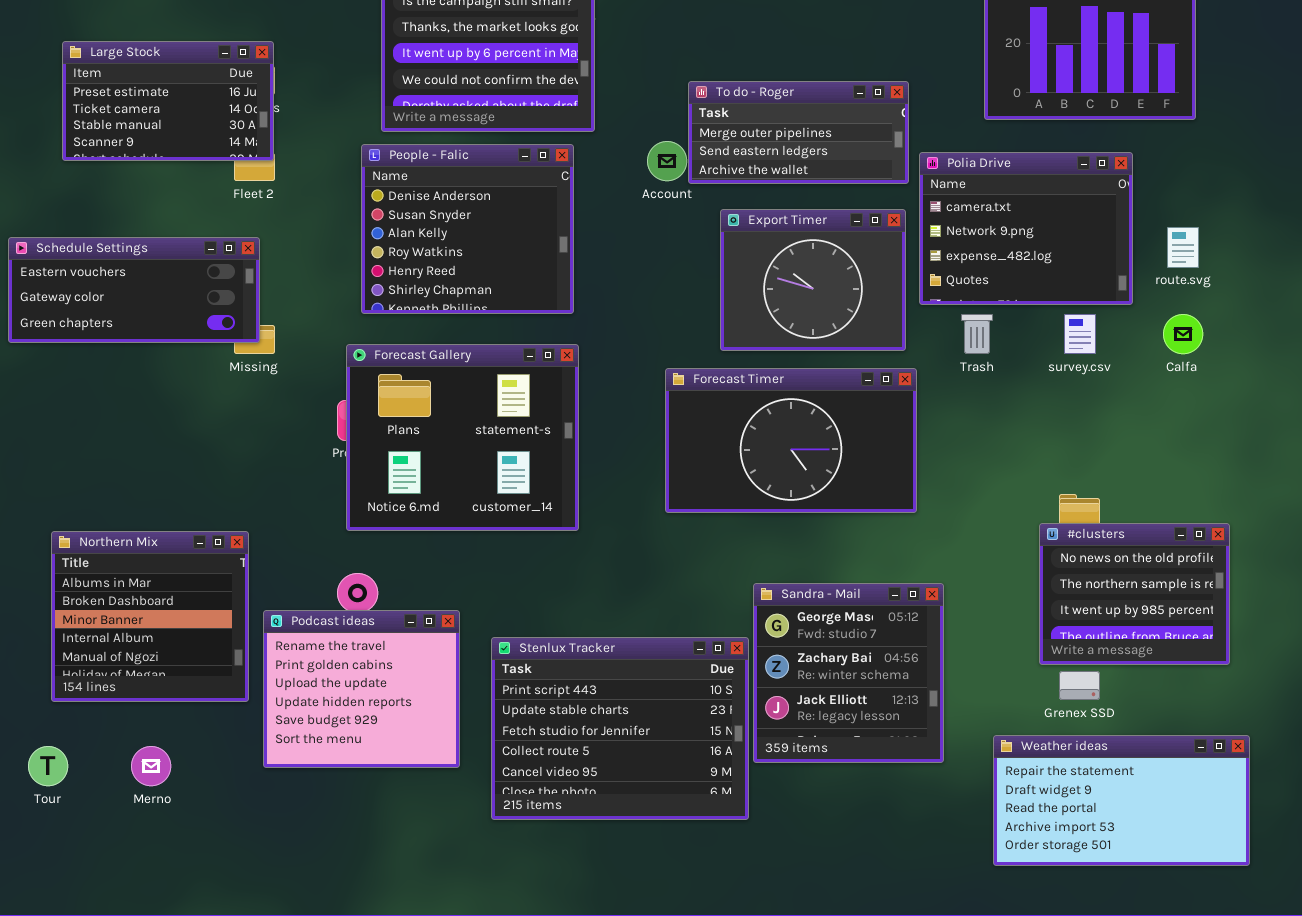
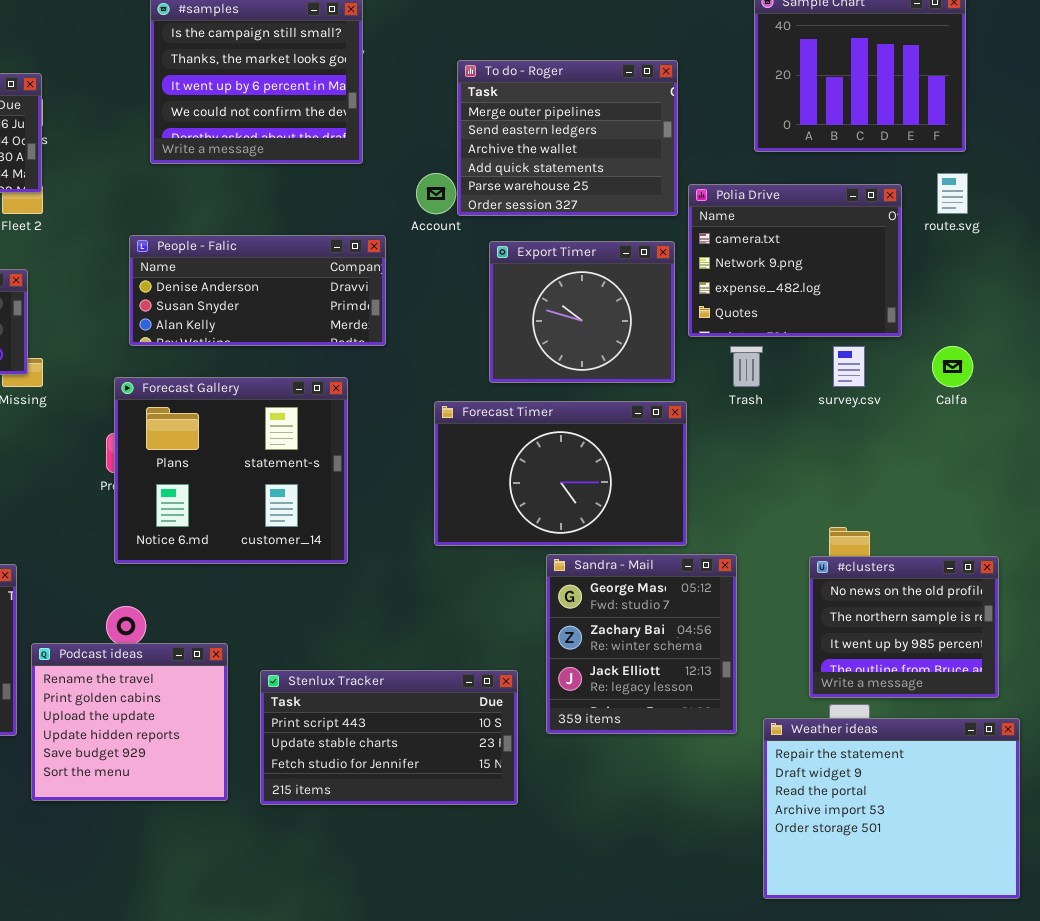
To do - Roger: [688,81,909,184] -> [457,60,678,216], resized
People - Falic: [361,144,574,314] -> [129,235,386,346], resized
route.svg: [1167,227,1199,268] -> [937,173,968,214], moved
Sandra - Mail: [753,583,944,763] -> [546,554,737,734], moved
Stenlux Tracker: [491,637,749,820] -> [260,670,518,805], resized
Weather ideas: [993,735,1250,866] -> [763,718,1020,899], resized

